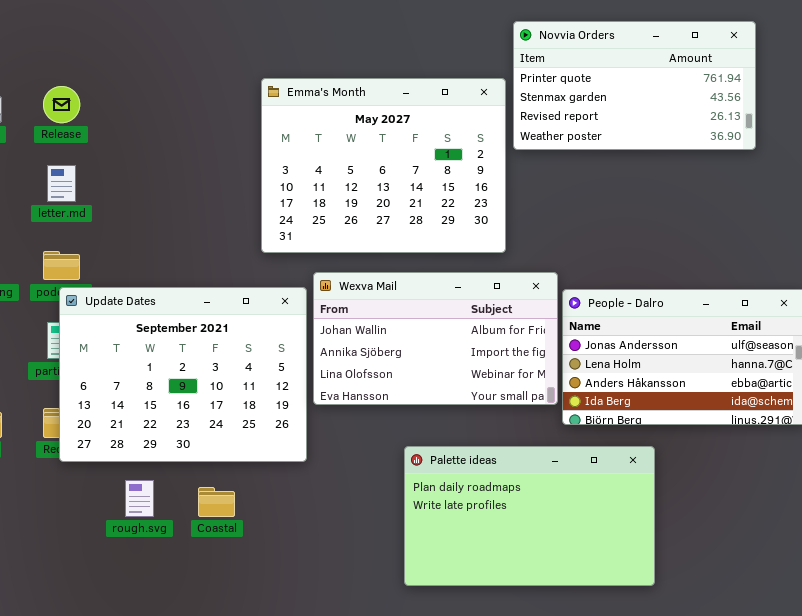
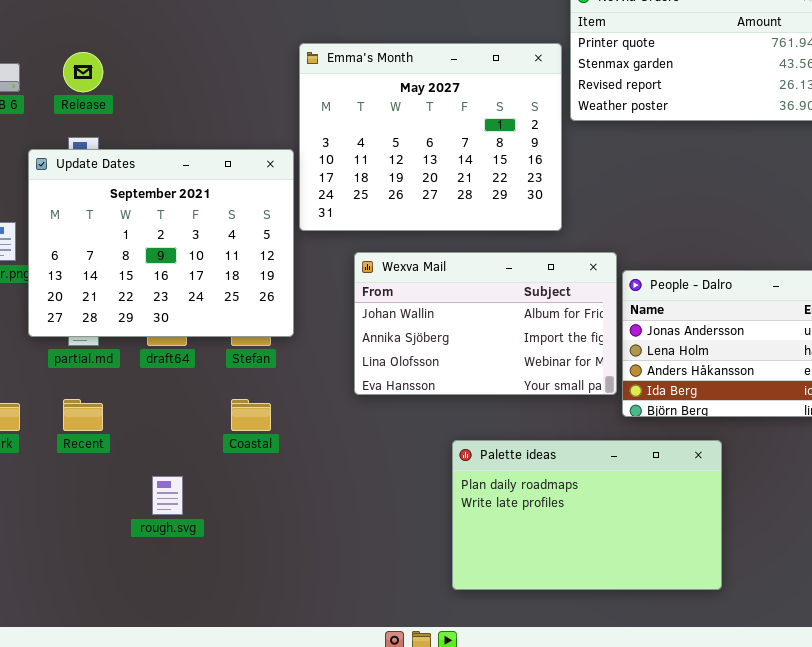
Update Dates: [59,287,307,462] -> [28,149,294,337], moved
Coastal: [198,487,235,517] -> [231,399,271,431], moved

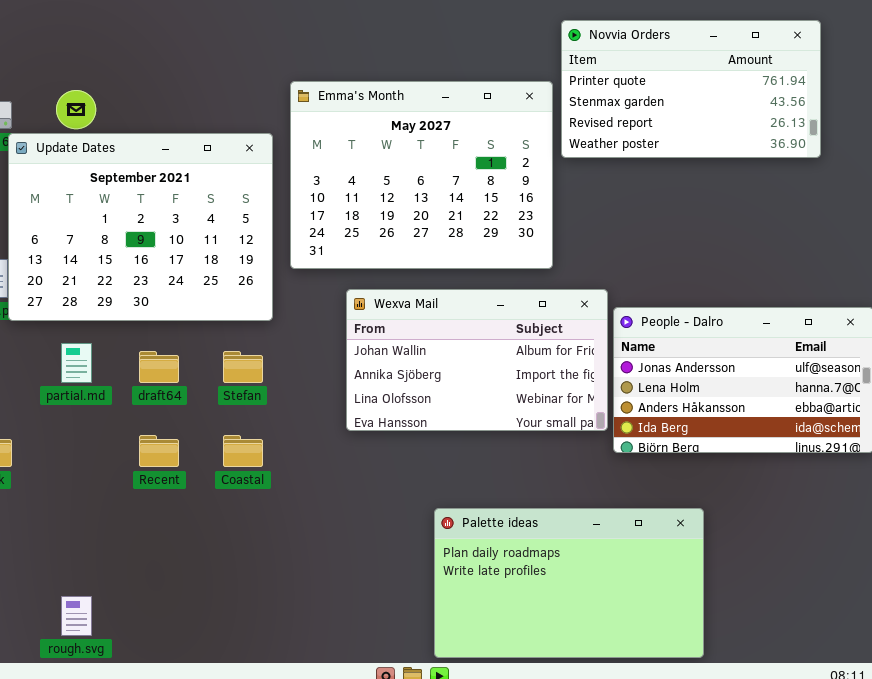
Update Dates: [28,149,294,337] -> [8,133,273,321], moved
Recent: [63,399,103,431] -> [139,435,179,467], moved
Palette ideas: [452,440,722,590] -> [434,508,704,658], moved
rough.svg: [152,476,183,515] -> [61,596,92,636], moved

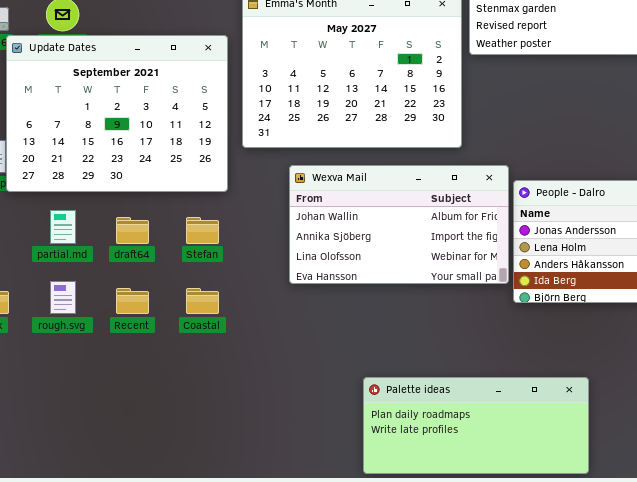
Palette ideas: [434,508,704,658] -> [363,377,589,474], resized
rough.svg: [61,596,92,636] -> [50,281,76,314], moved

